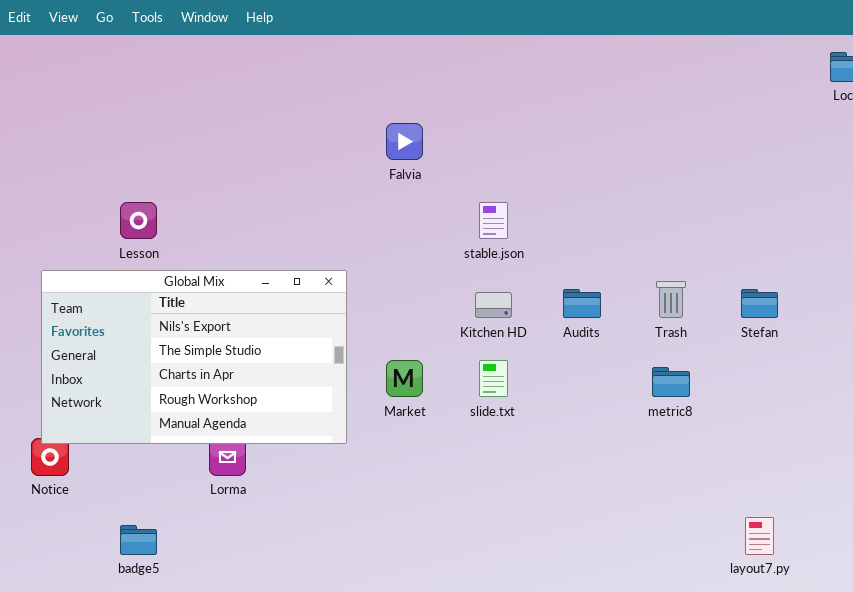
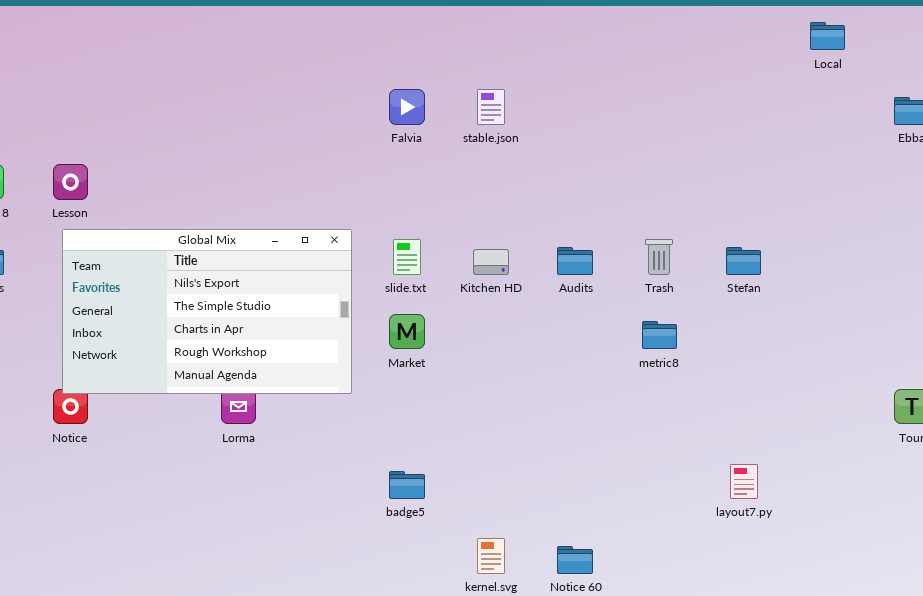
Lesson: [120,202,157,239] -> [53,164,88,200], moved
stable.json: [479,202,508,239] -> [477,89,505,125], moved
slide.txt: [479,360,508,397] -> [393,239,421,275], moved
badge5: [120,525,157,555] -> [389,471,425,499], moved

